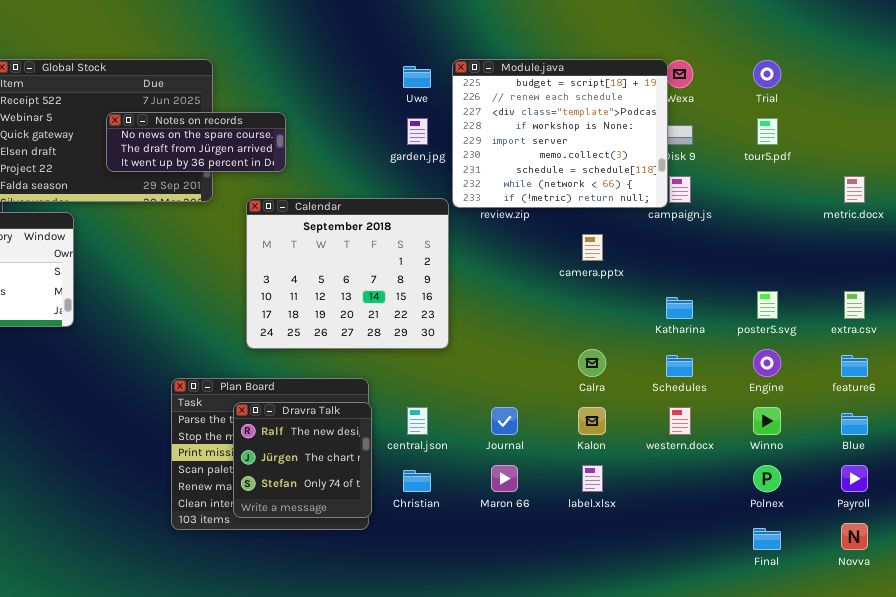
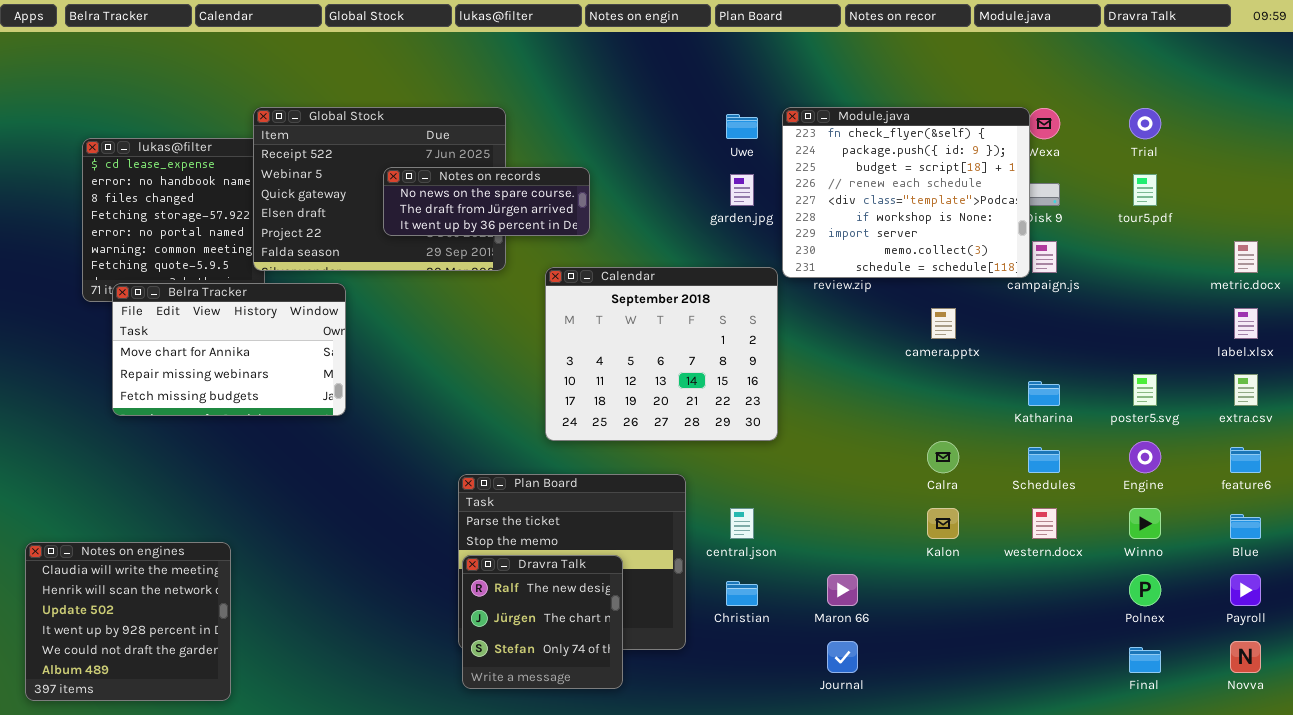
Module.java: [452,59,668,208] -> [782,107,1030,278], scrolled up 2 rows
Dravra Talk: [233,402,372,518] -> [462,555,623,689], moved
Journal: [491,407,518,435] -> [827,641,858,673], moved
label.xlsx: [582,465,603,492] -> [1234,308,1258,339], moved

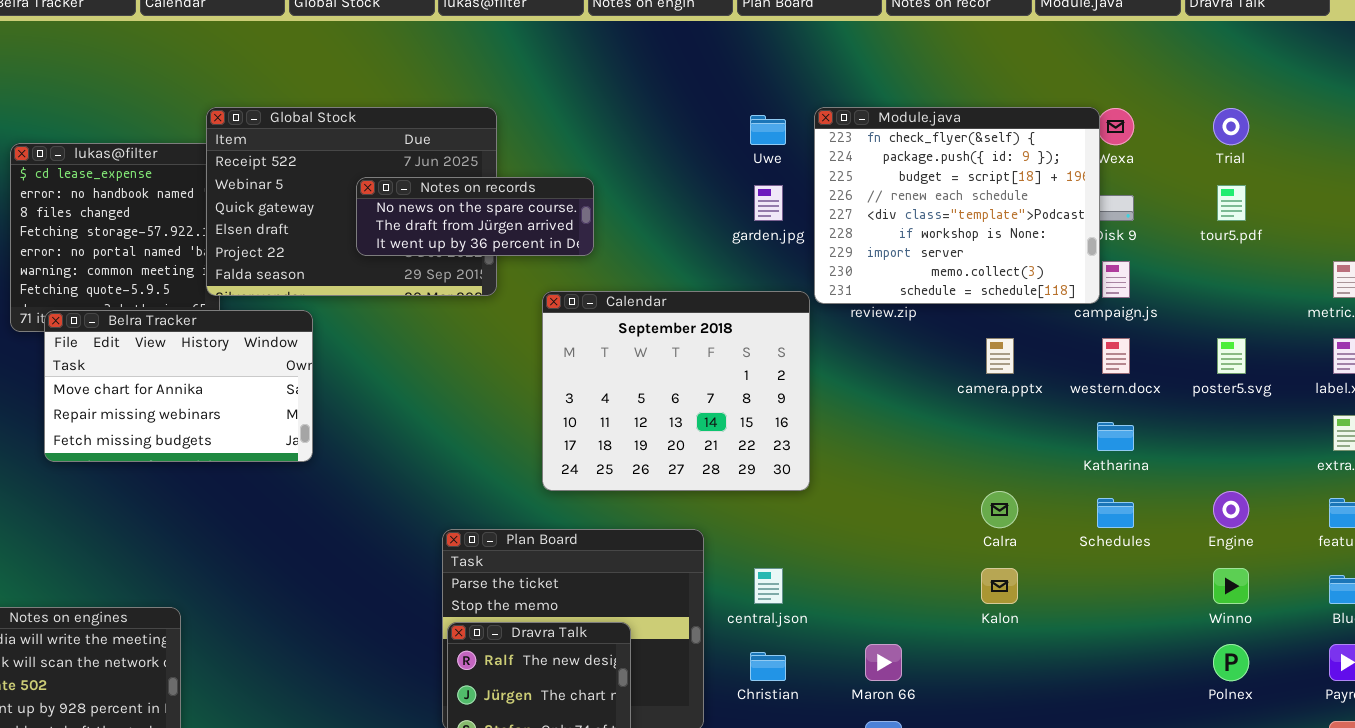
poster5.svg: [1133,374,1157,406] -> [1217,338,1246,374], moved
western.docx: [1032,508,1057,539] -> [1102,338,1130,374], moved

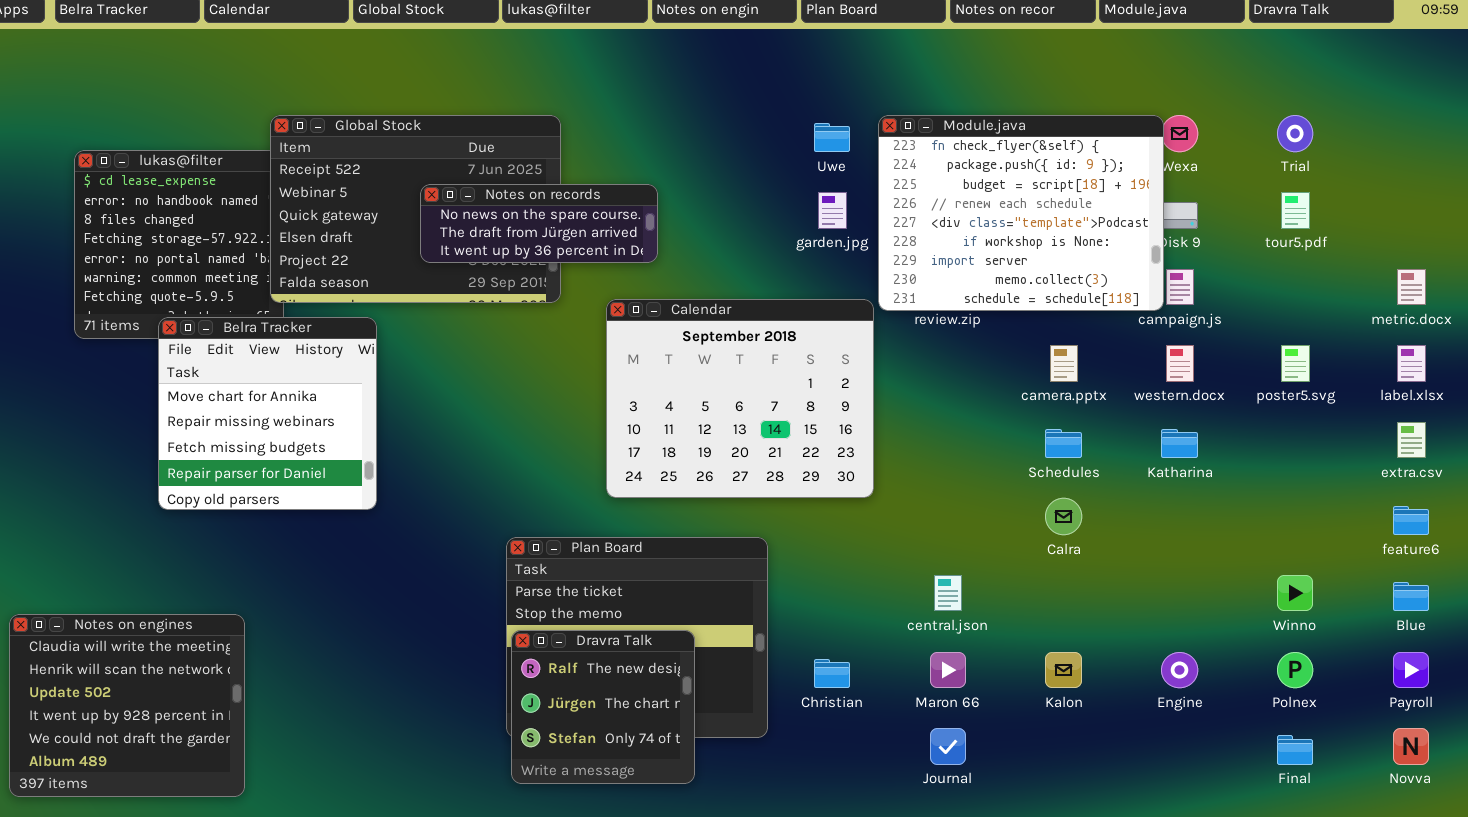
Belra Tracker: [44,310,313,462] -> [158,317,377,510], resized
Engine: [1213,491,1249,528] -> [1161,652,1198,688], moved
Schedules: [1097,498,1134,528] -> [1045,429,1082,458], moved
central.json: [754,568,783,604] -> [934,575,962,611], moved
Kalon: [981,568,1018,604] -> [1045,652,1082,688], moved

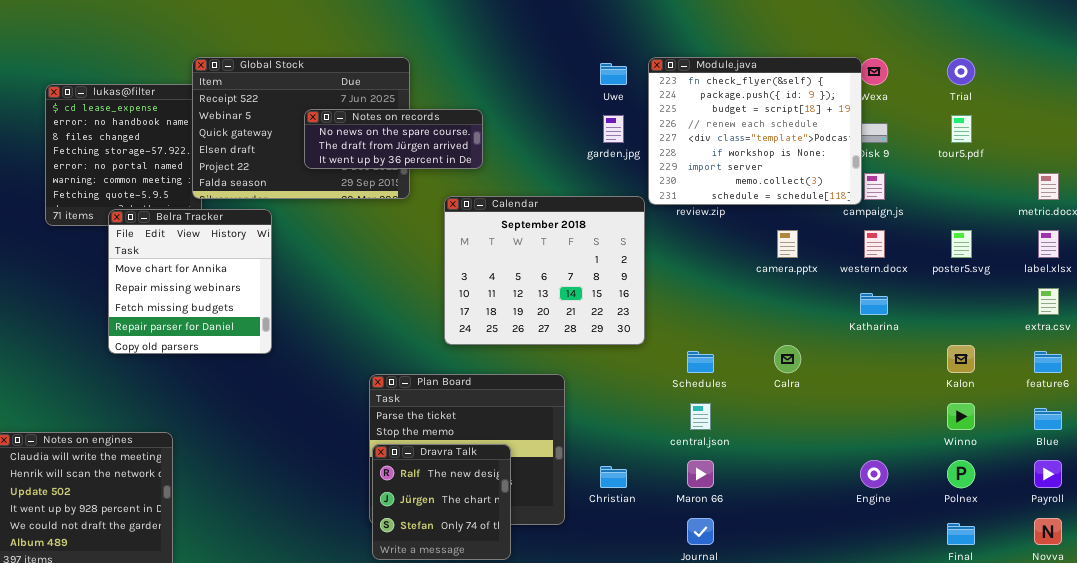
Schedules: [1045,429,1082,458] -> [687,351,714,373], moved
Kalon: [1045,652,1082,688] -> [947,345,975,373], moved

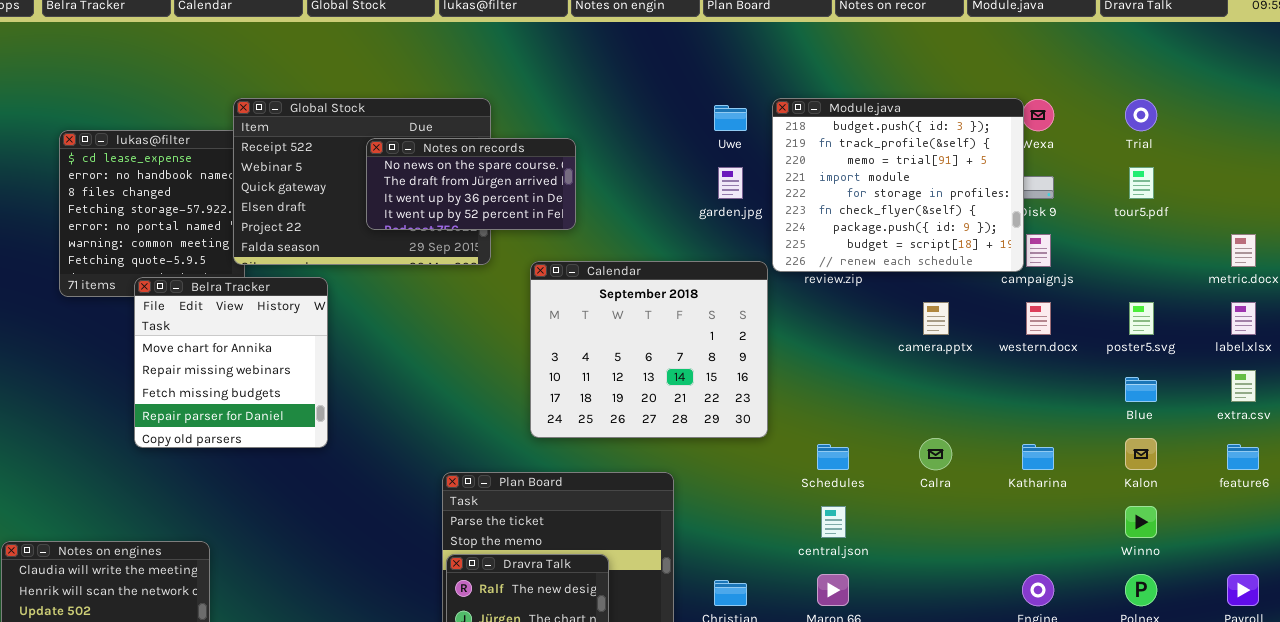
Module.java: [648,57,862,205] -> [772,98,1024,272], scrolled up 5 rows
Notes on records: [304,109,483,169] -> [366,138,576,230], resized
Katharina: [860,293,888,315] -> [1022,444,1054,470], moved
Blue: [1034,408,1062,430] -> [1125,377,1157,402], moved

